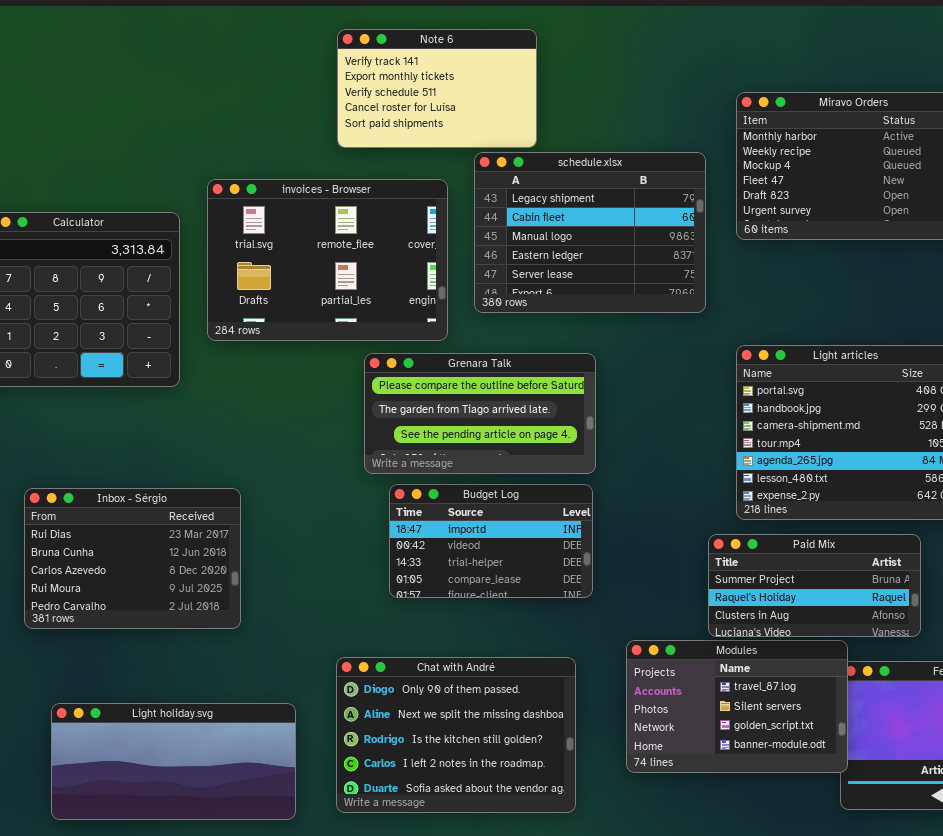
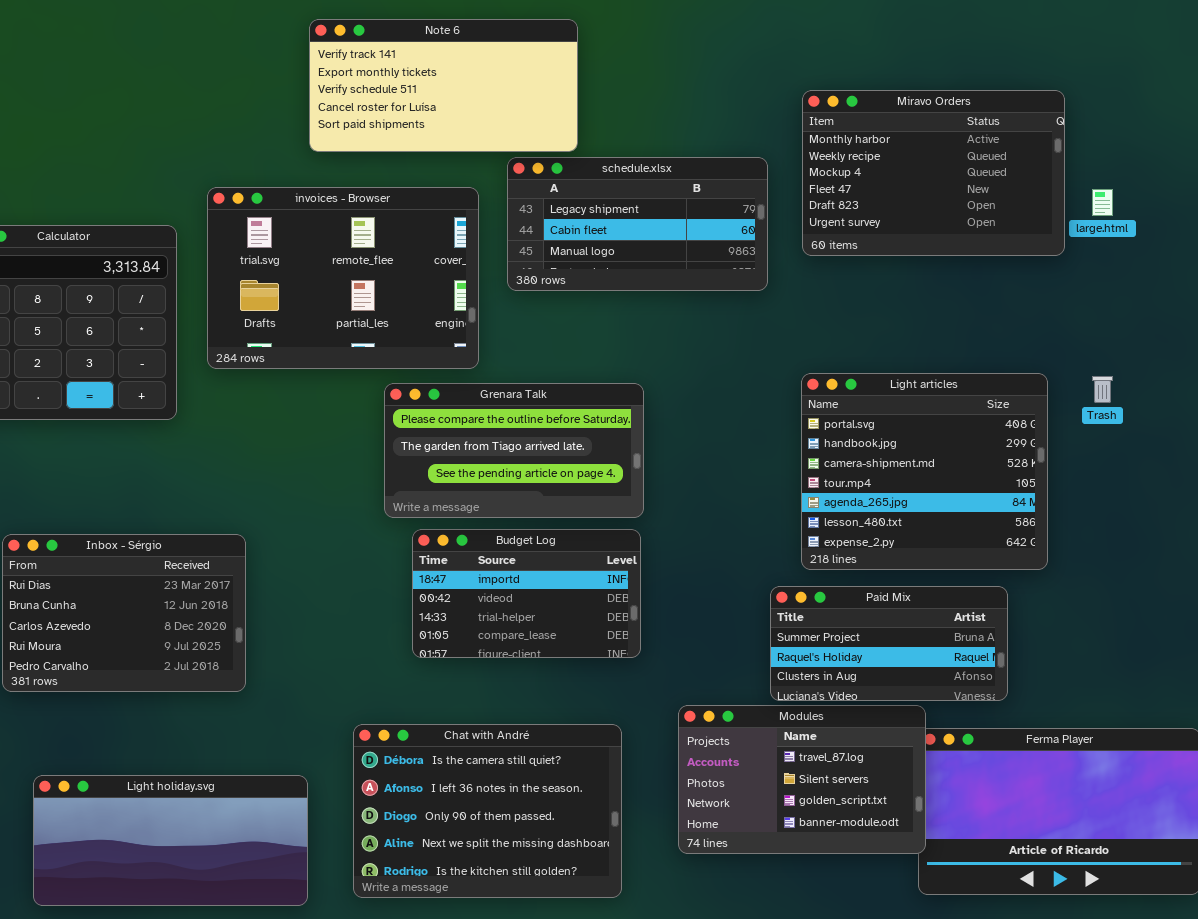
Note 6: [337,29,537,148] -> [309,19,578,152], resized
schedule.xlsx: [474,152,706,313] -> [507,157,768,291], resized
Chat with André: [336,657,576,813] -> [353,724,622,898], scrolled up 2 rows

